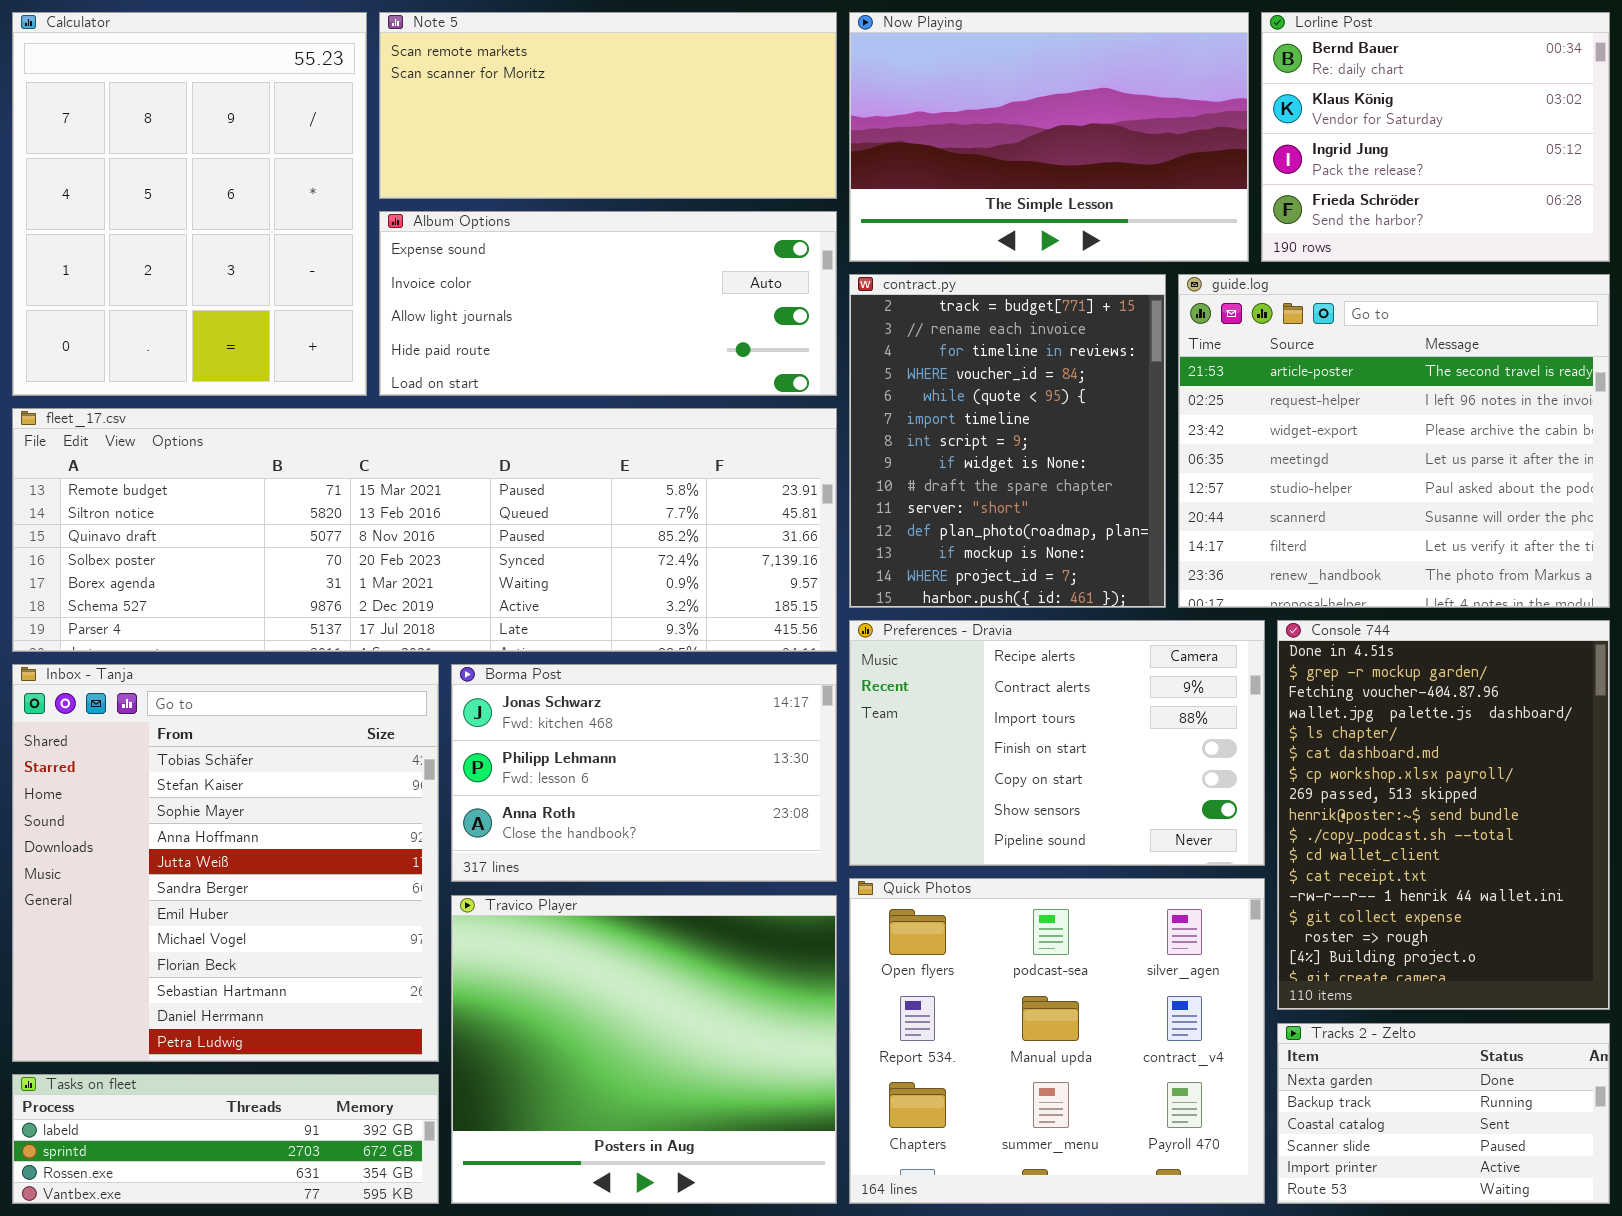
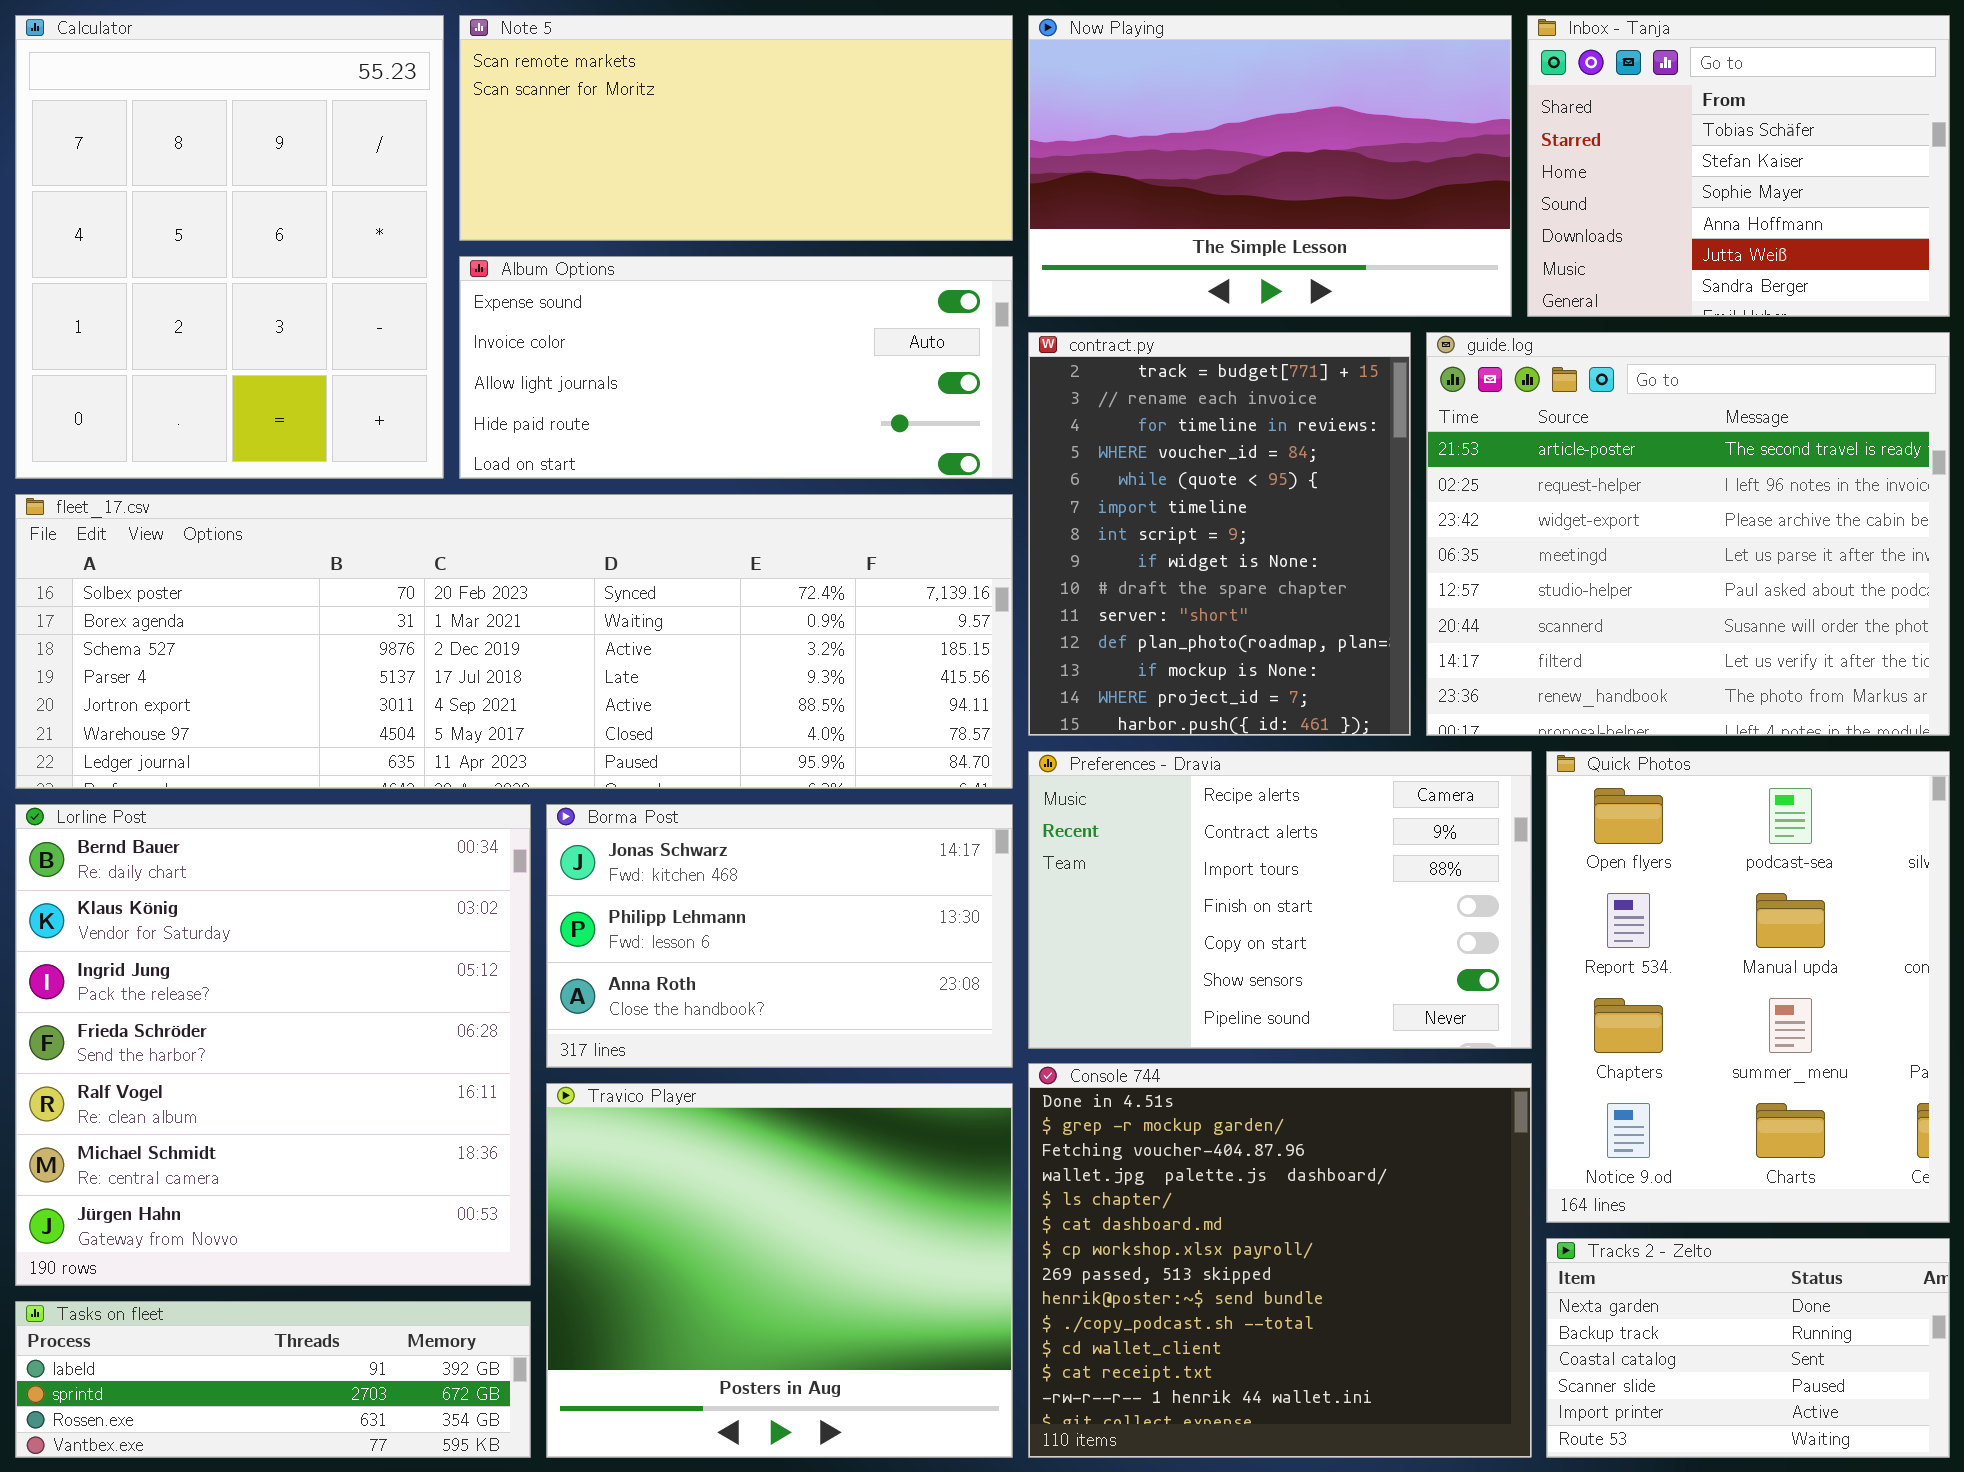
Lorline Post: [1261,12,1610,262] -> [15,804,531,1286], moved, resized
fleet_17.csv: [12,408,837,652] -> [15,494,1013,789], scrolled down 3 rows
Console 744: [1277,620,1610,1010] -> [1028,1063,1532,1458], moved, resized
Inbox - Tanja: [12,664,439,1062] -> [1527,15,1950,317], moved, resized
Quick Photos: [849,878,1265,1204] -> [1546,751,1950,1223], moved, resized

